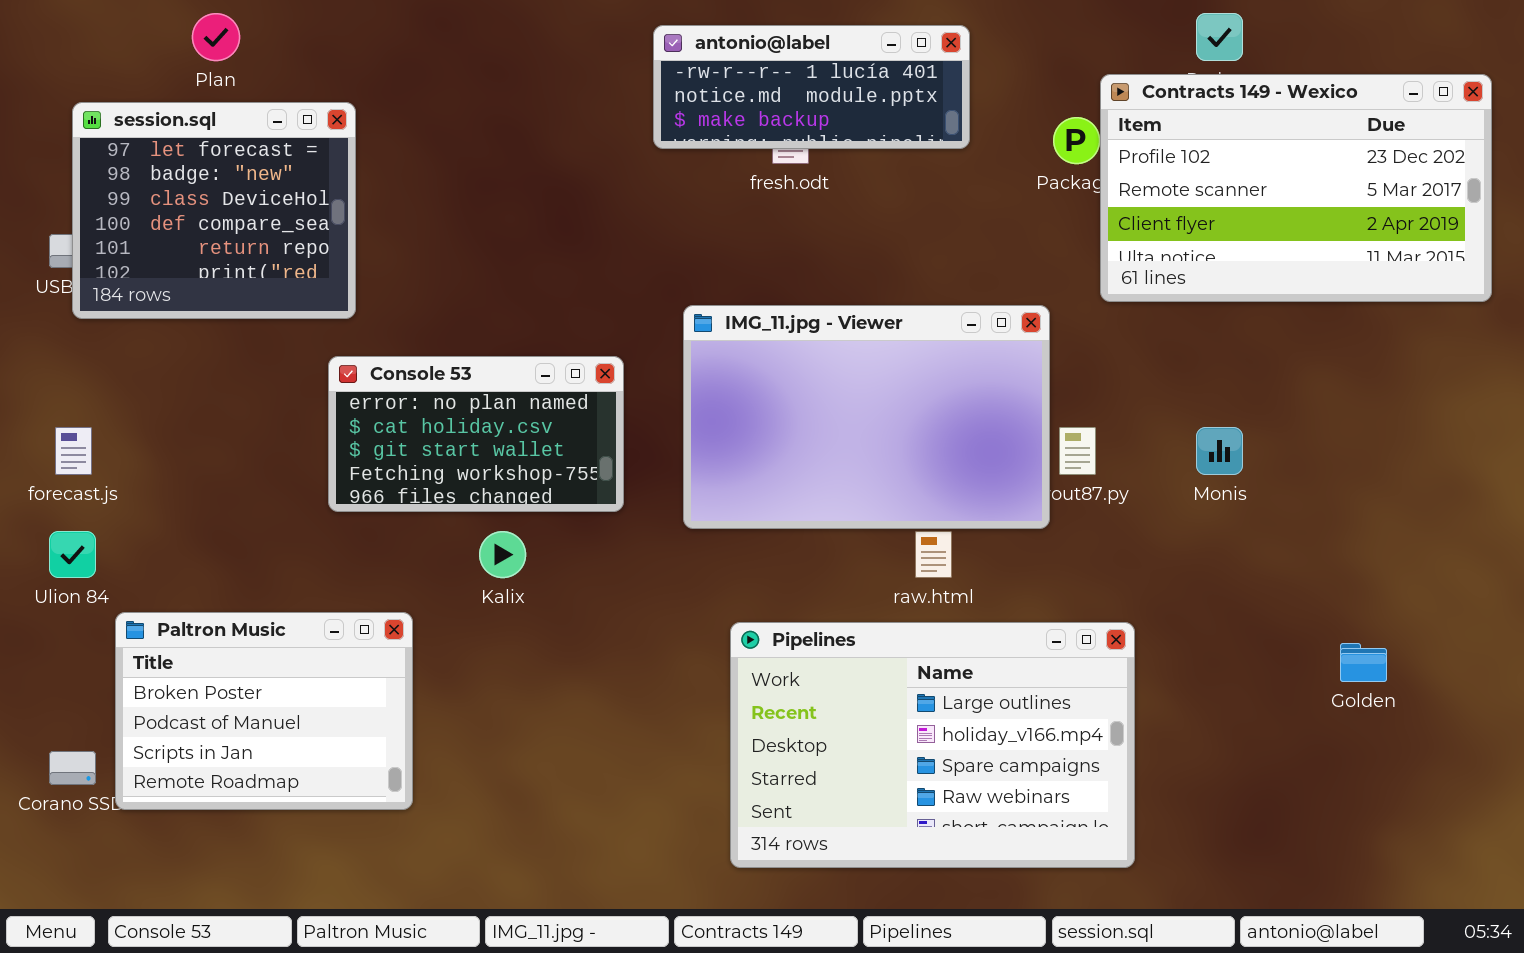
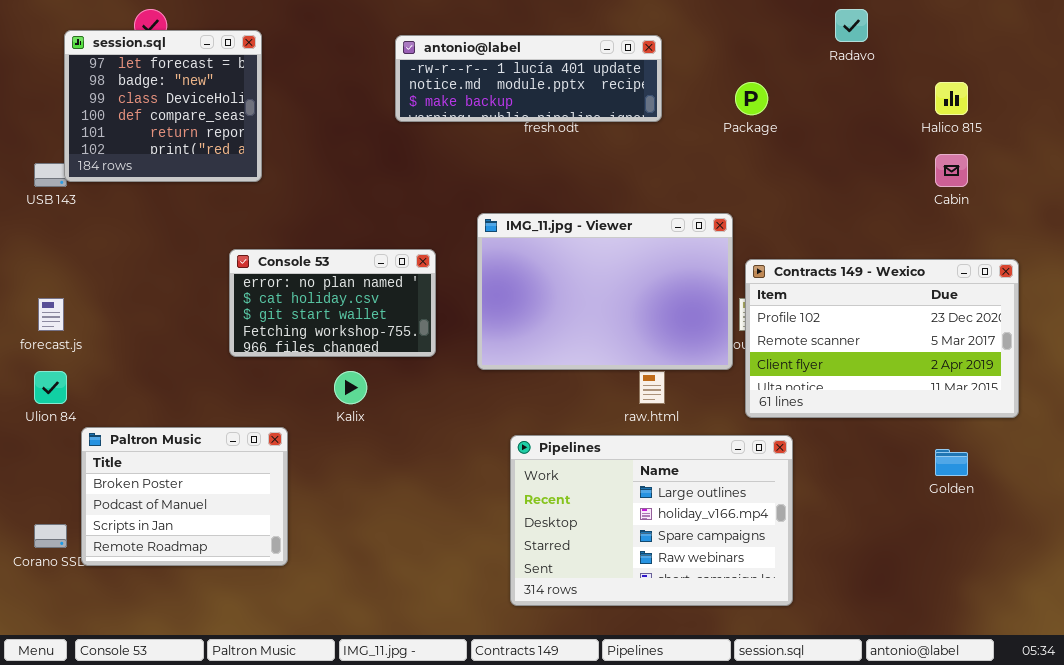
antonio@label: [653,25,970,149] -> [395,35,662,122], moved, resized
Contracts 149 - Wexico: [1100,74,1492,302] -> [745,259,1019,418], moved
session.sql: [72,102,356,319] -> [64,30,262,182], moved

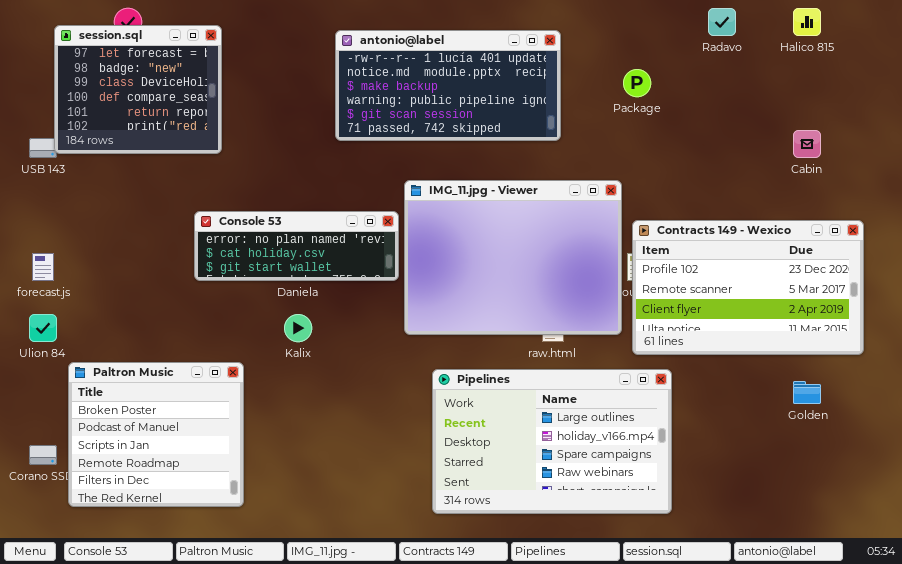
antonio@label: [395,35,662,122] -> [335,30,561,141], resized
Halico 815: [935,82,968,115] -> [793,8,821,36], moved
IMG_11.jpg - Viewer: [477,213,733,370] -> [404,180,622,335], resized
Console 53: [229,249,436,357] -> [194,211,399,281], resized
Paltron Music: [81,427,288,566] -> [68,362,244,507], resized

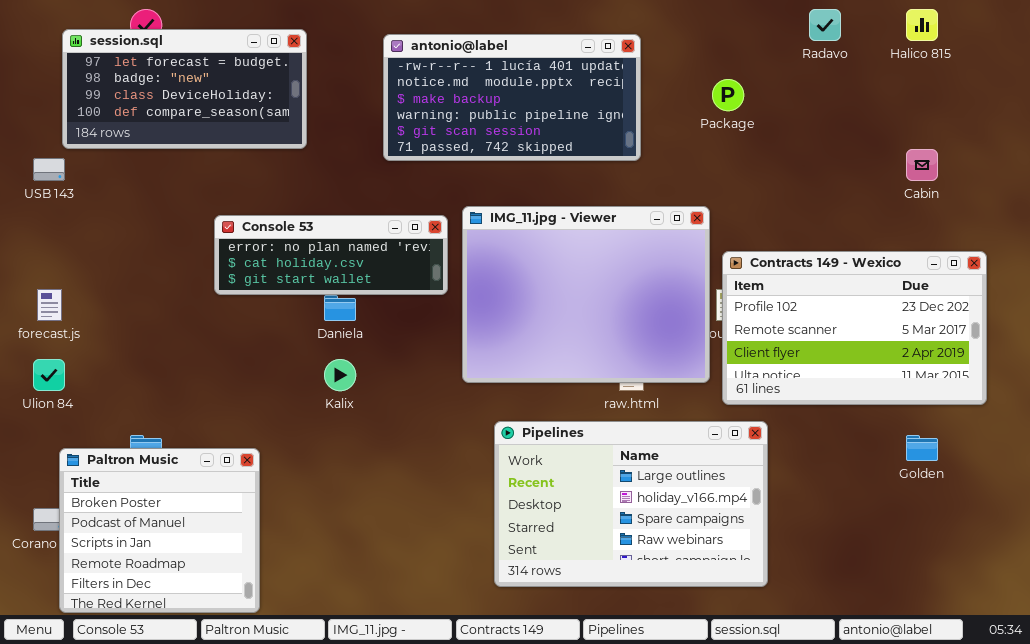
session.sql: [54,25,222,154] -> [62,29,307,149], resized
Console 53: [194,211,399,281] -> [214,215,448,295], moved
Paltron Music: [68,362,244,507] -> [59,448,260,613], moved

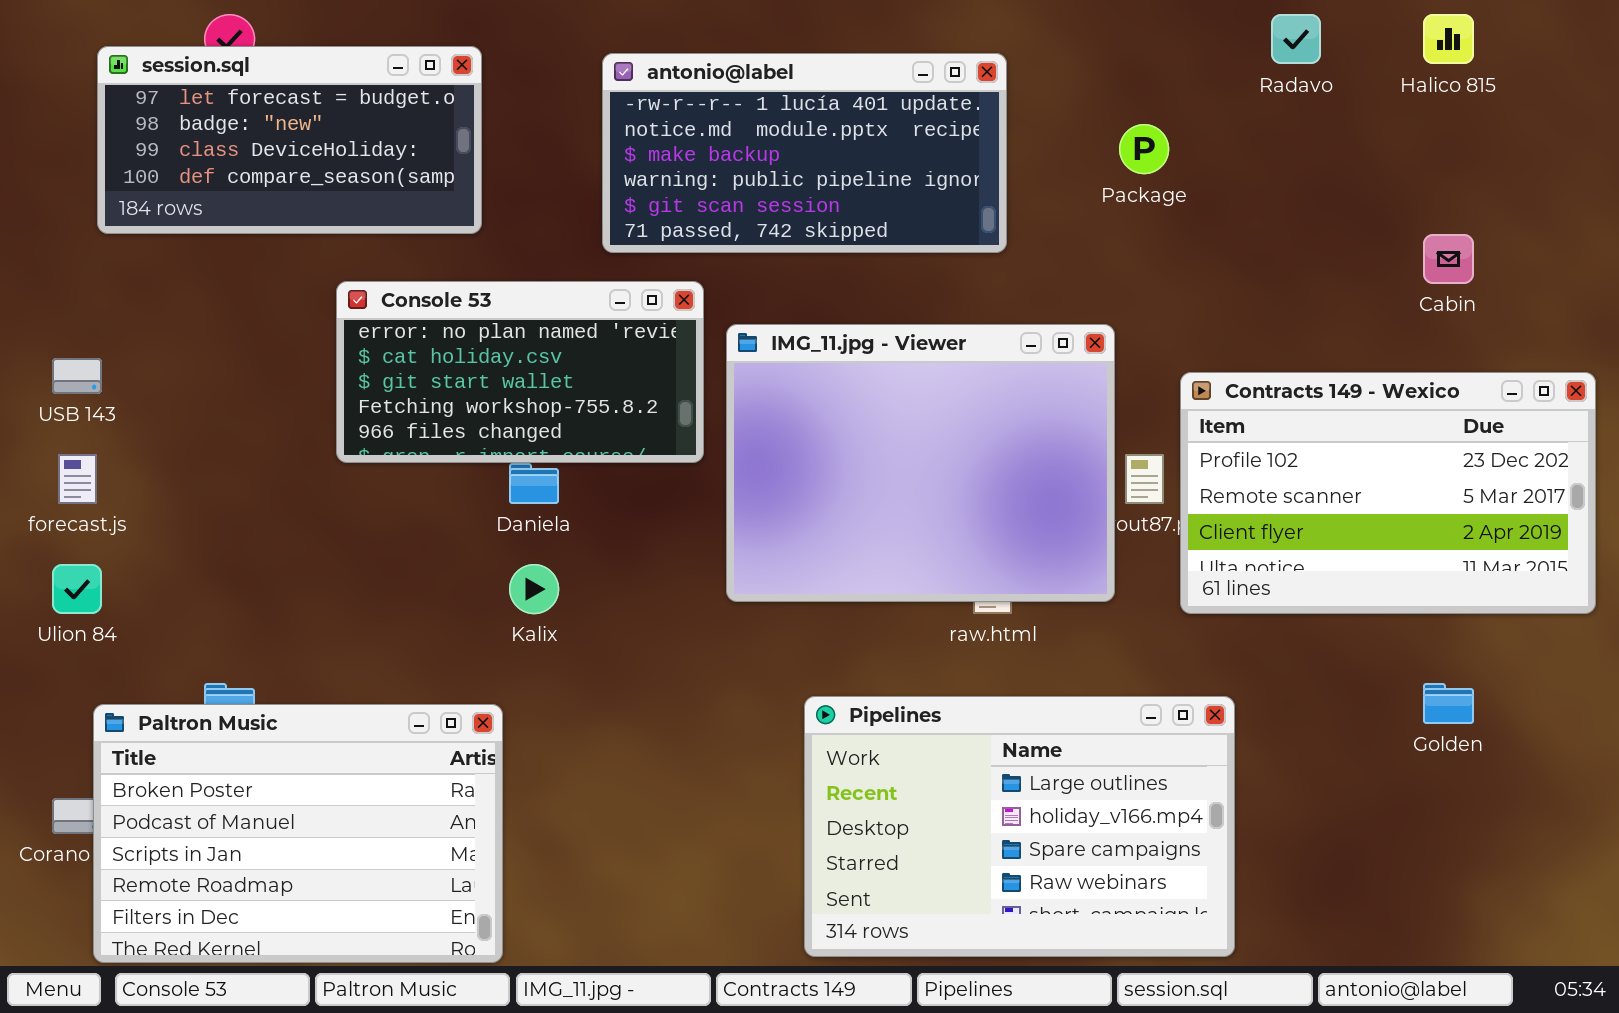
USB 143: [33,158,65,181] -> [52,358,102,394], moved
Console 53: [214,215,448,295] -> [336,281,704,463], resized
Contracts 149 - Wexico: [722,251,987,405] -> [1180,372,1596,614], moved
Pipelines: [494,421,768,587] -> [804,696,1235,957], moved
Paltron Music: [59,448,260,613] -> [93,704,503,963], resized

